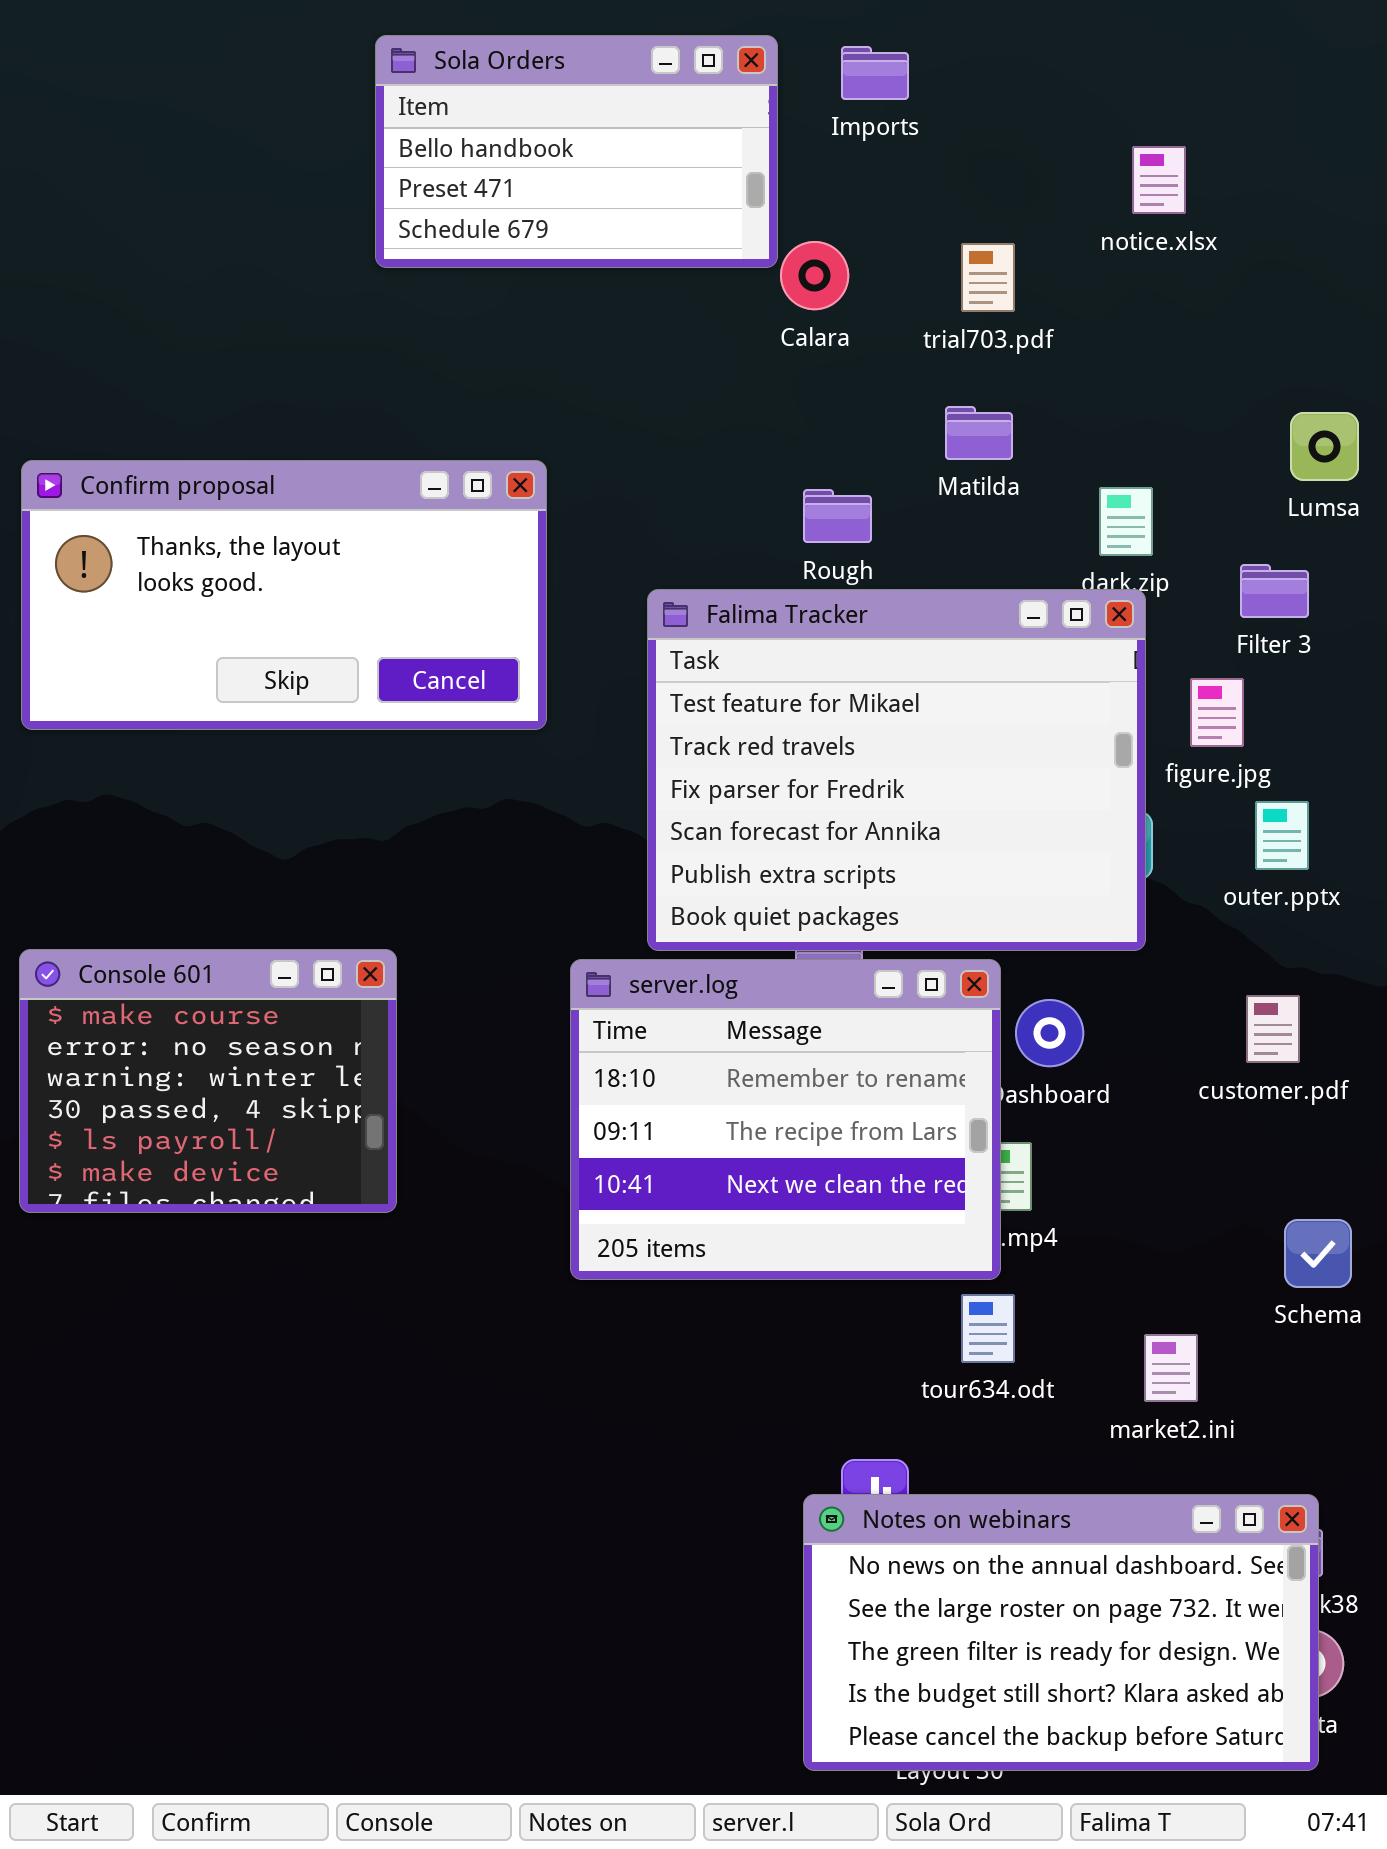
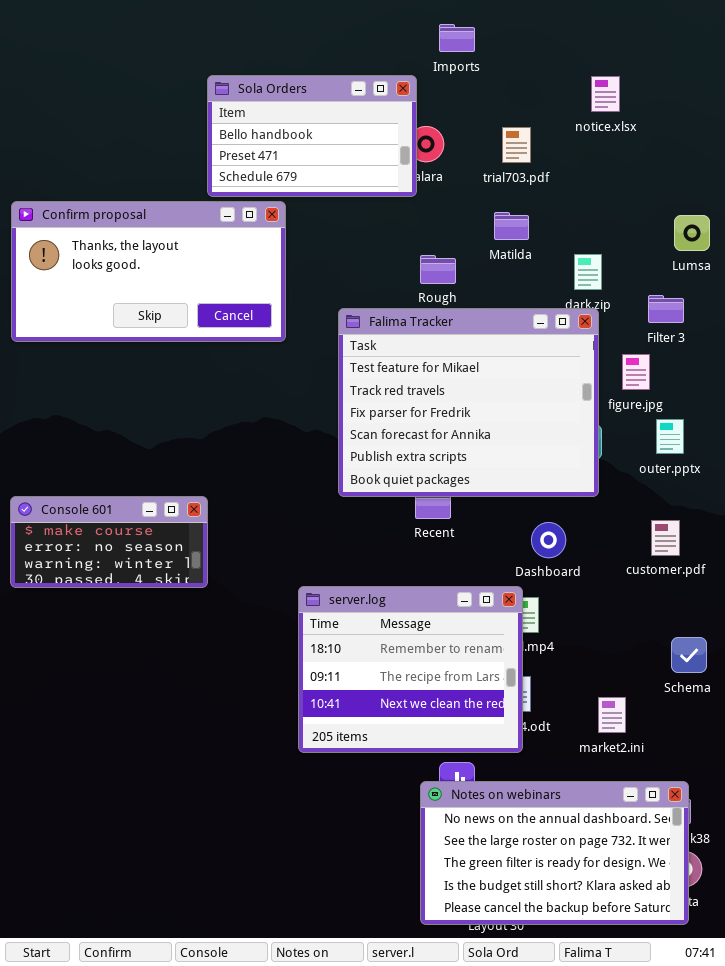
Sola Orders: [375,35,778,268] -> [207,75,417,197], moved
Confirm proposal: [21,460,547,730] -> [11,201,286,342], moved
Console 601: [19,949,397,1213] -> [10,496,208,588], resized
server.log: [570,959,1001,1280] -> [298,586,523,753], moved

